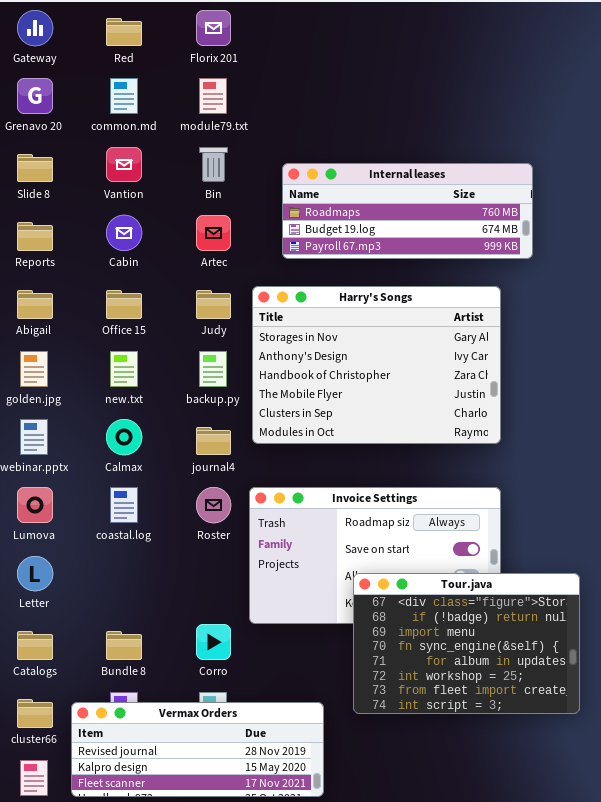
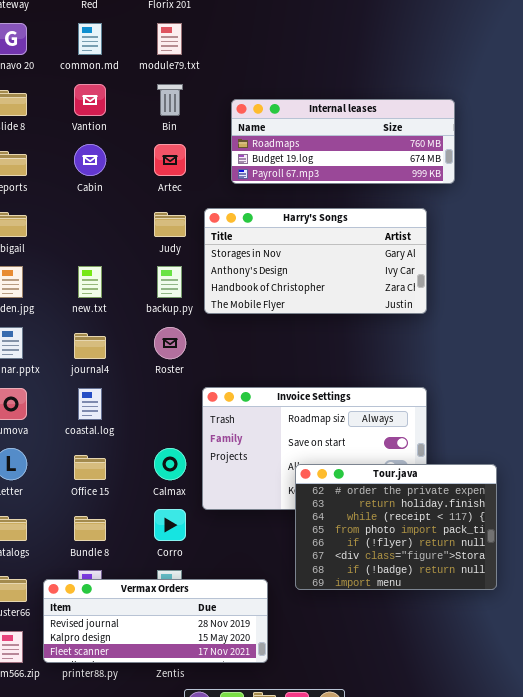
Harry's Songs: [252,286,501,444] -> [204,208,427,314], resized
Office 15: [106,290,142,319] -> [74,455,106,480], moved
Calmax: [106,419,142,455] -> [154,448,186,480], moved
journal4: [196,427,231,455] -> [74,333,106,359], moved
Roster: [196,487,231,523] -> [154,327,186,359], moved
Tour.java: [353,573,580,714] -> [295,464,497,590], scrolled up 5 rows

